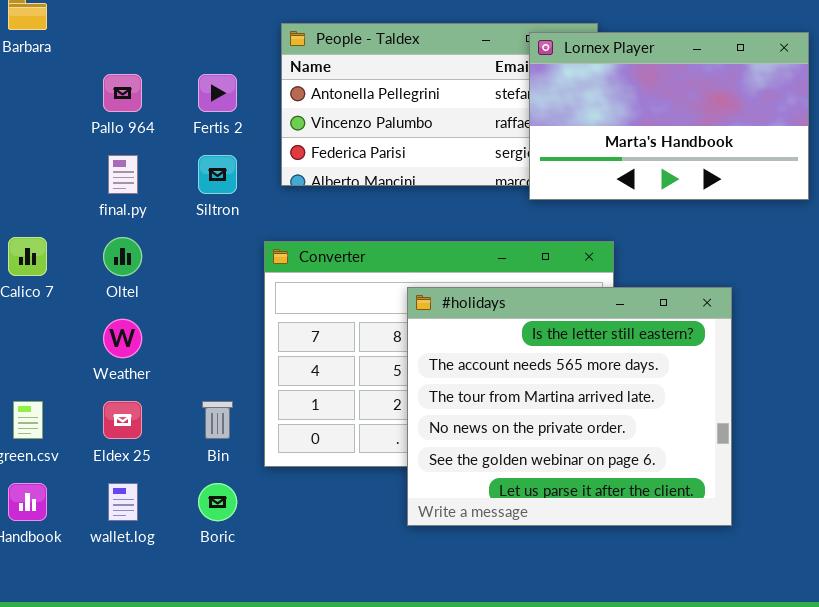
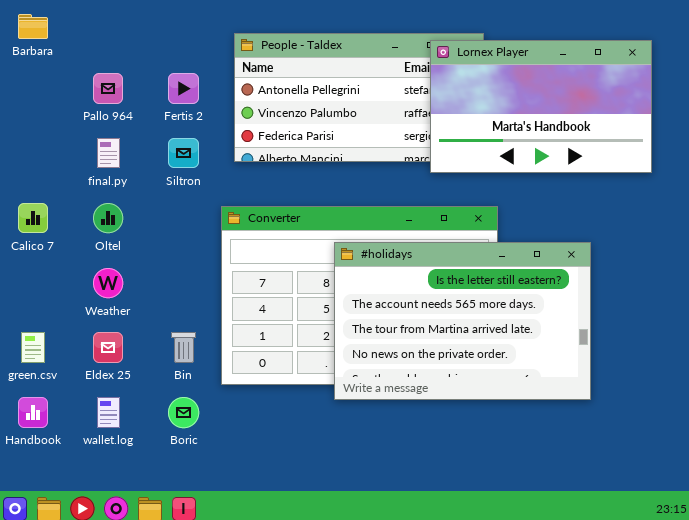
#holidays: [407,287,732,526] -> [334,242,591,400], resized

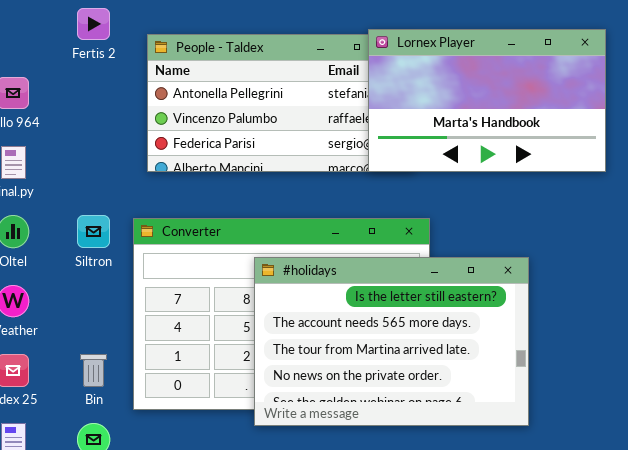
Lornex Player: [430,40,652,173] -> [368,29,606,172], moved
Fertis 2: [168,73,199,104] -> [77,8,110,40], moved
Siltron: [168,138,199,168] -> [77,215,110,248], moved

